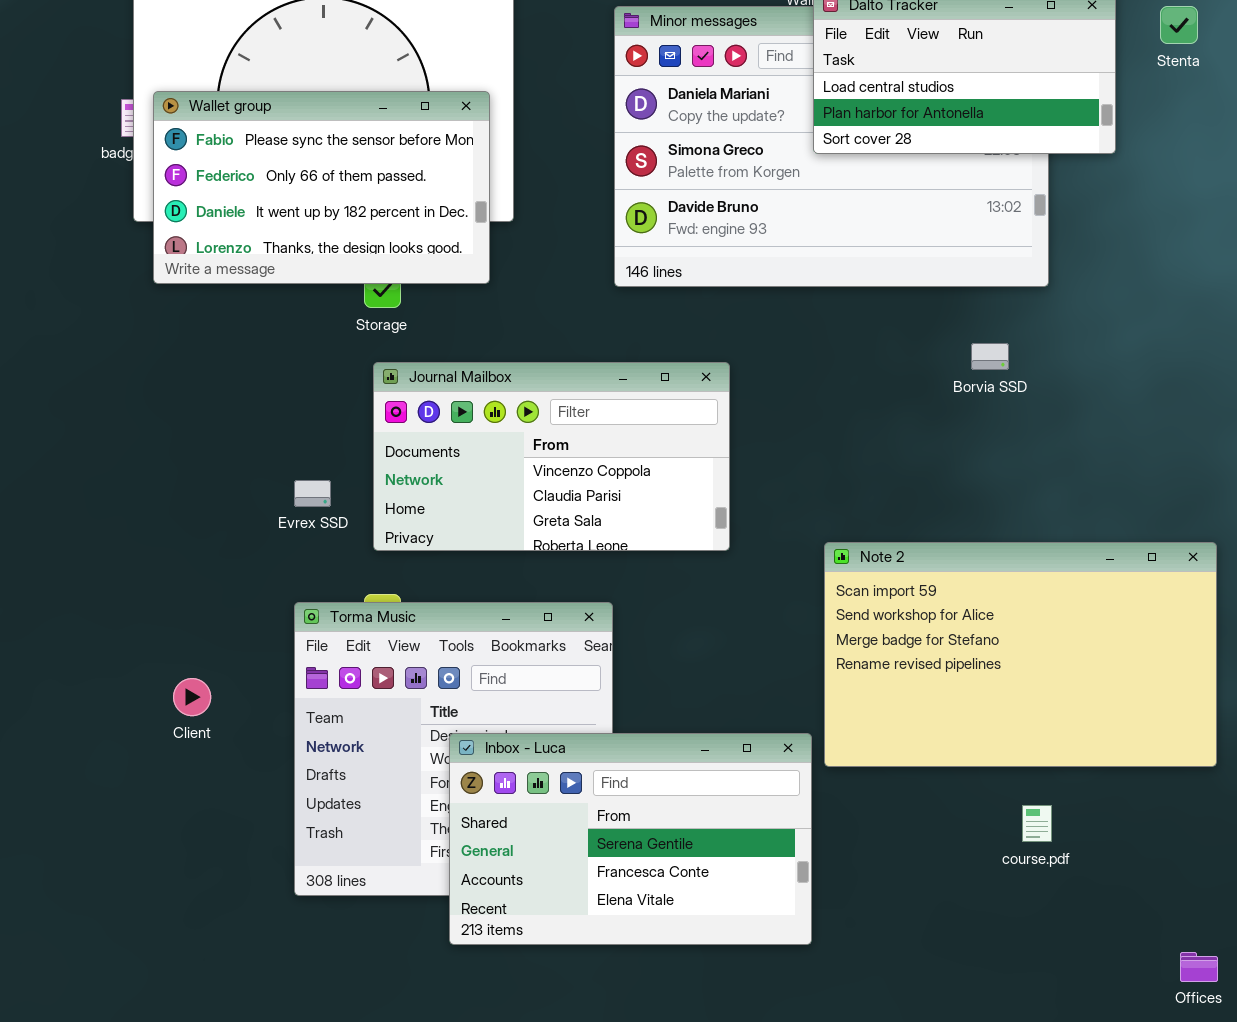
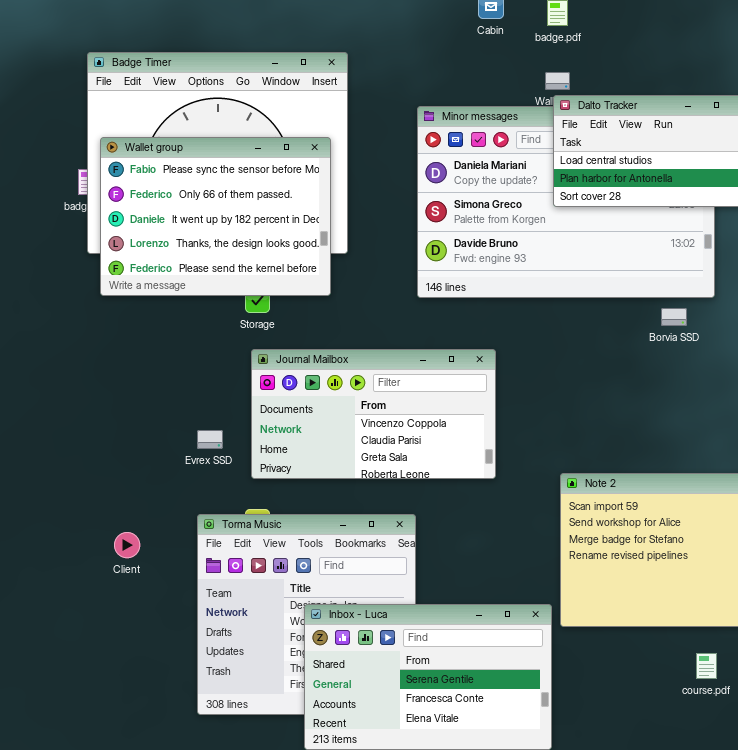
Wallet group: [153,91,490,284] -> [100,137,331,296], resized
Borvia SSD: [971,343,1009,370] -> [661,308,687,326], moved
Client: [173,678,211,716] -> [114,532,140,558], moved

